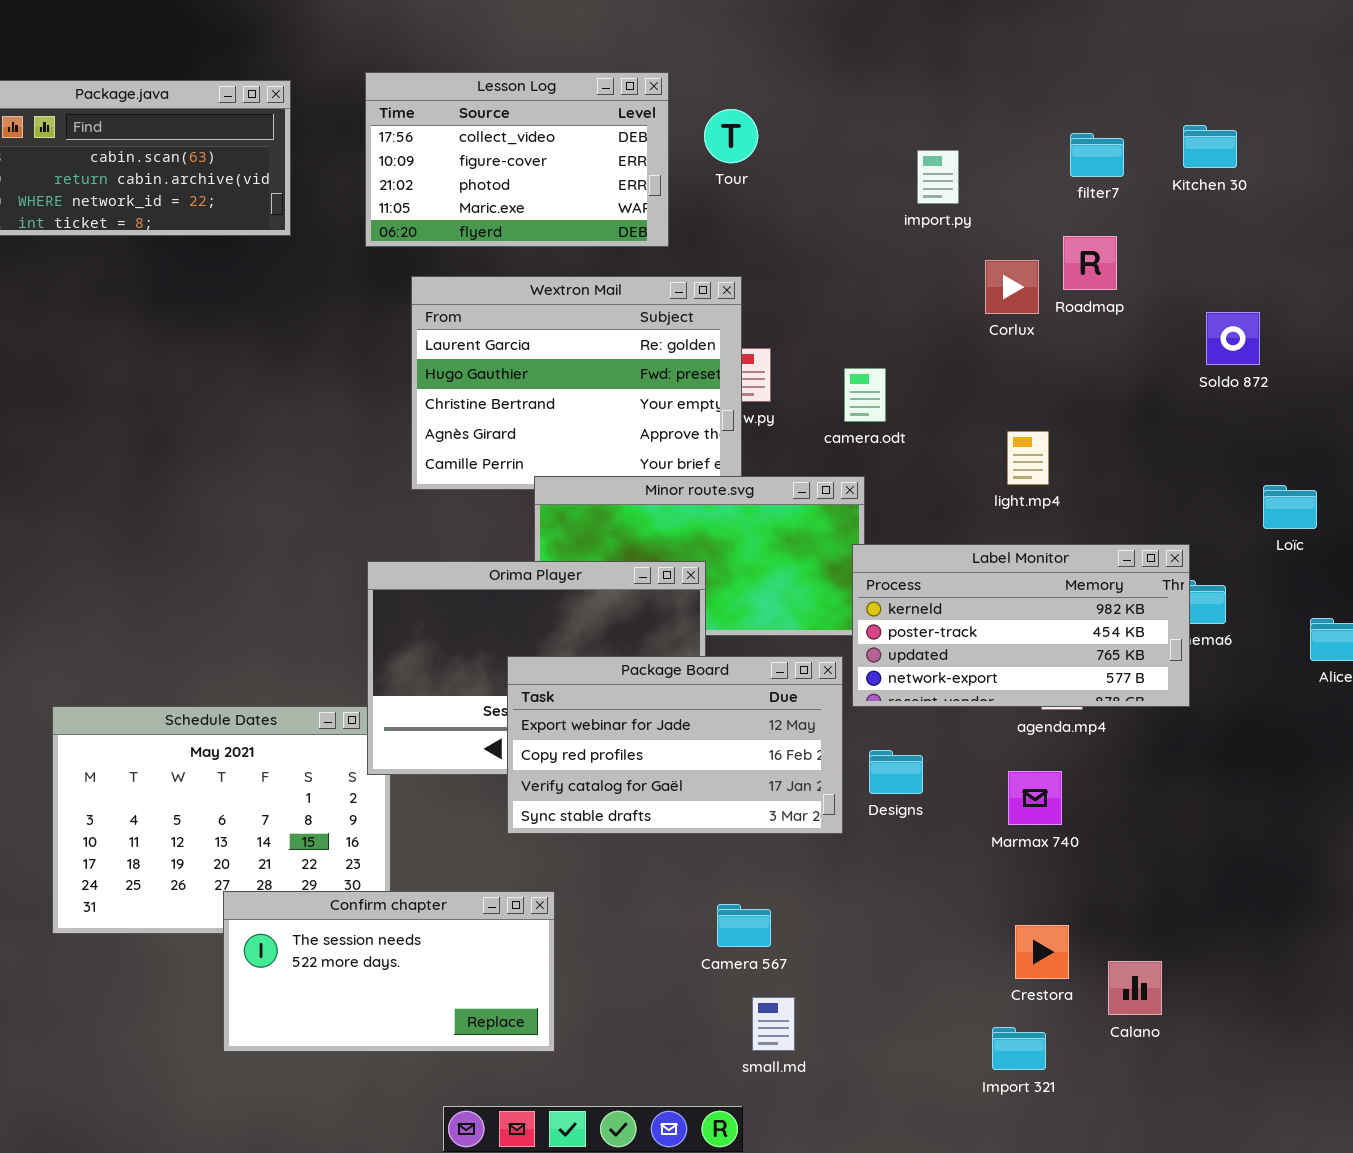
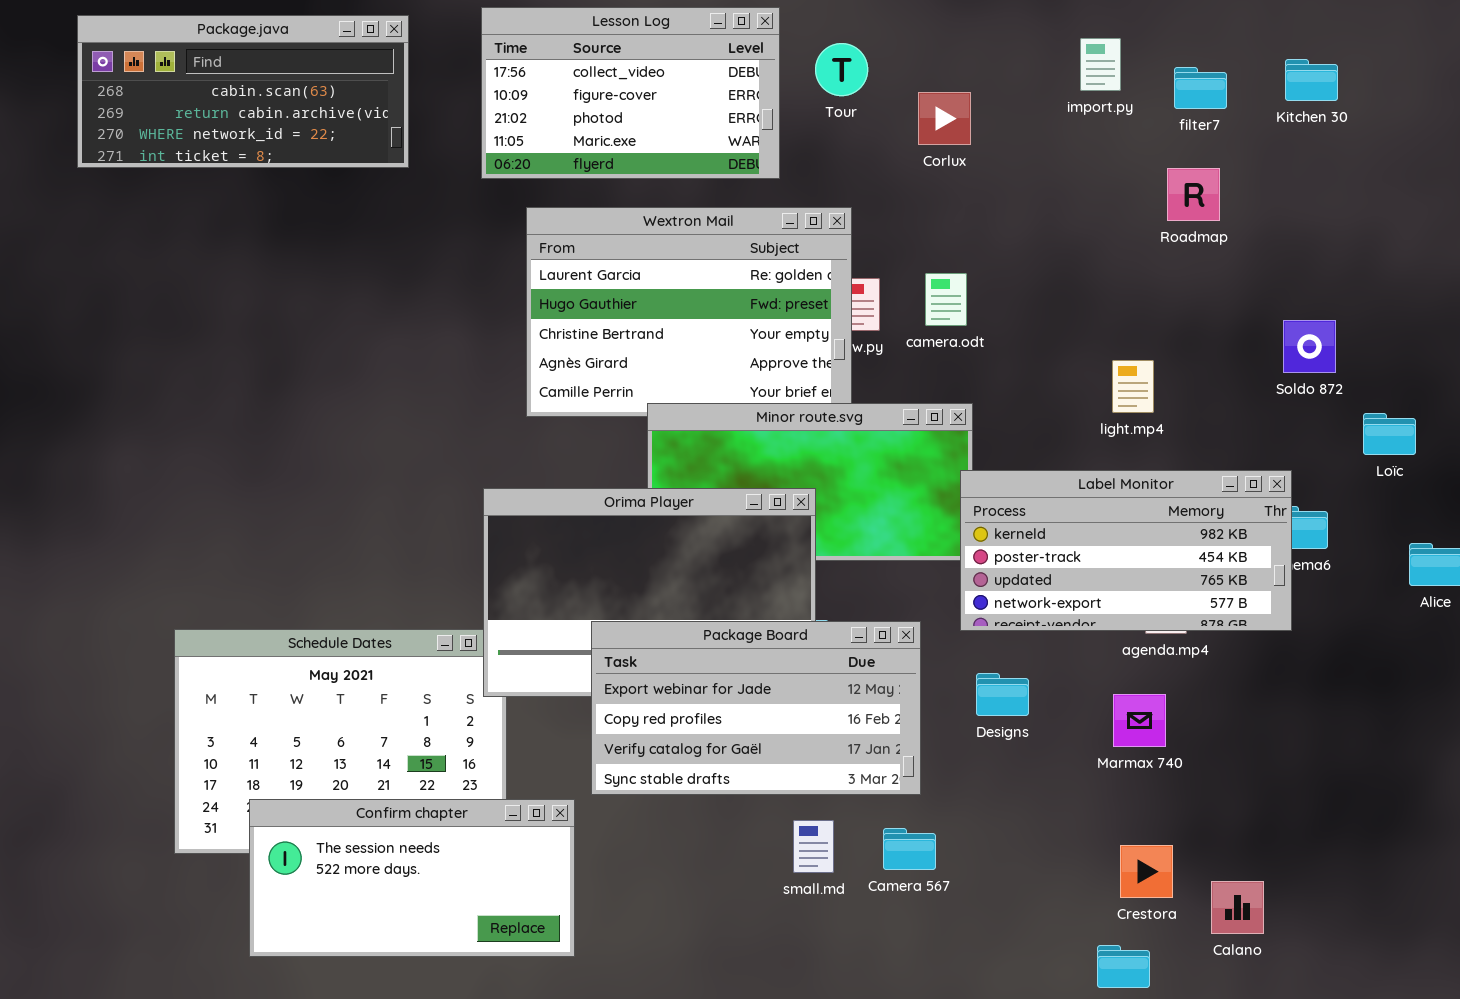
import.py: [917,150,959,204] -> [1080,38,1121,91], moved
Corlux: [985,260,1039,314] -> [918,92,971,145], moved
Soldo 872: [1206,312,1260,365] -> [1283,320,1336,373], moved
camera.odt: [844,368,886,422] -> [925,273,967,326], moved
Package Board: [507,656,843,834] -> [591,621,921,795], moved
Confirm chapter: [223,891,555,1052] -> [249,799,575,957], moved
Camera 567: [717,904,771,947] -> [883,828,936,870], moved
small.md: [752,997,795,1051] -> [793,820,834,873], moved

